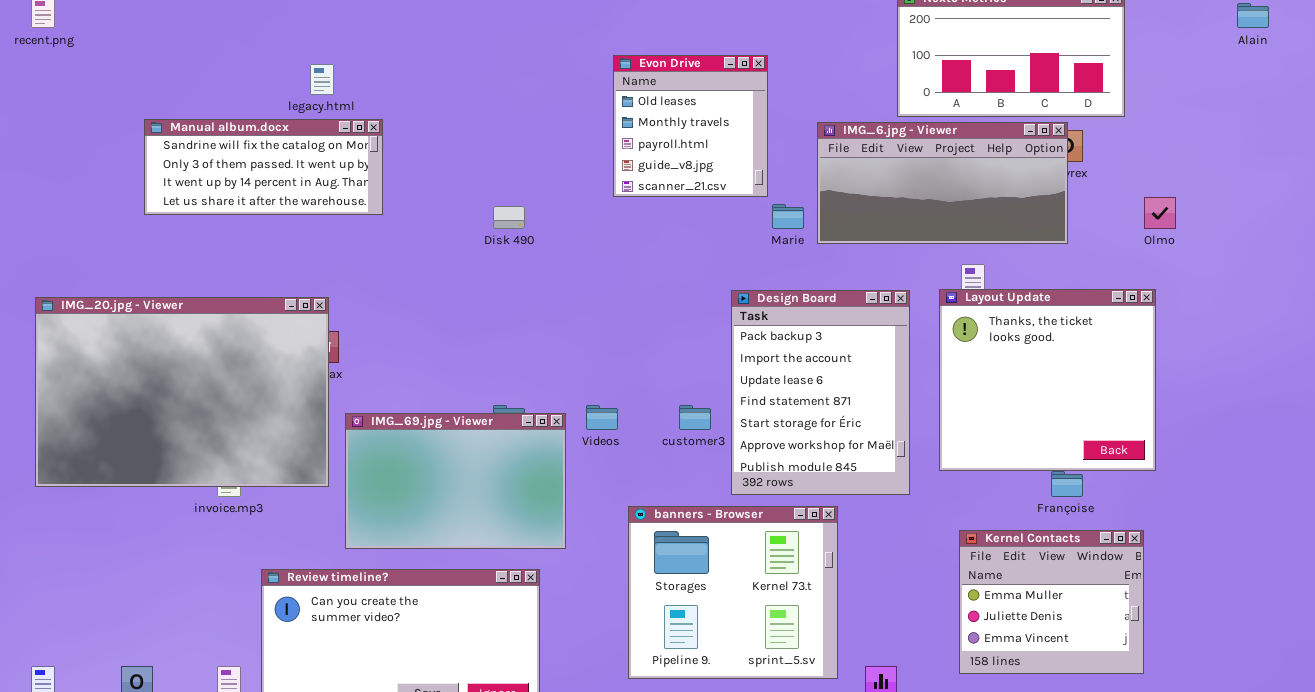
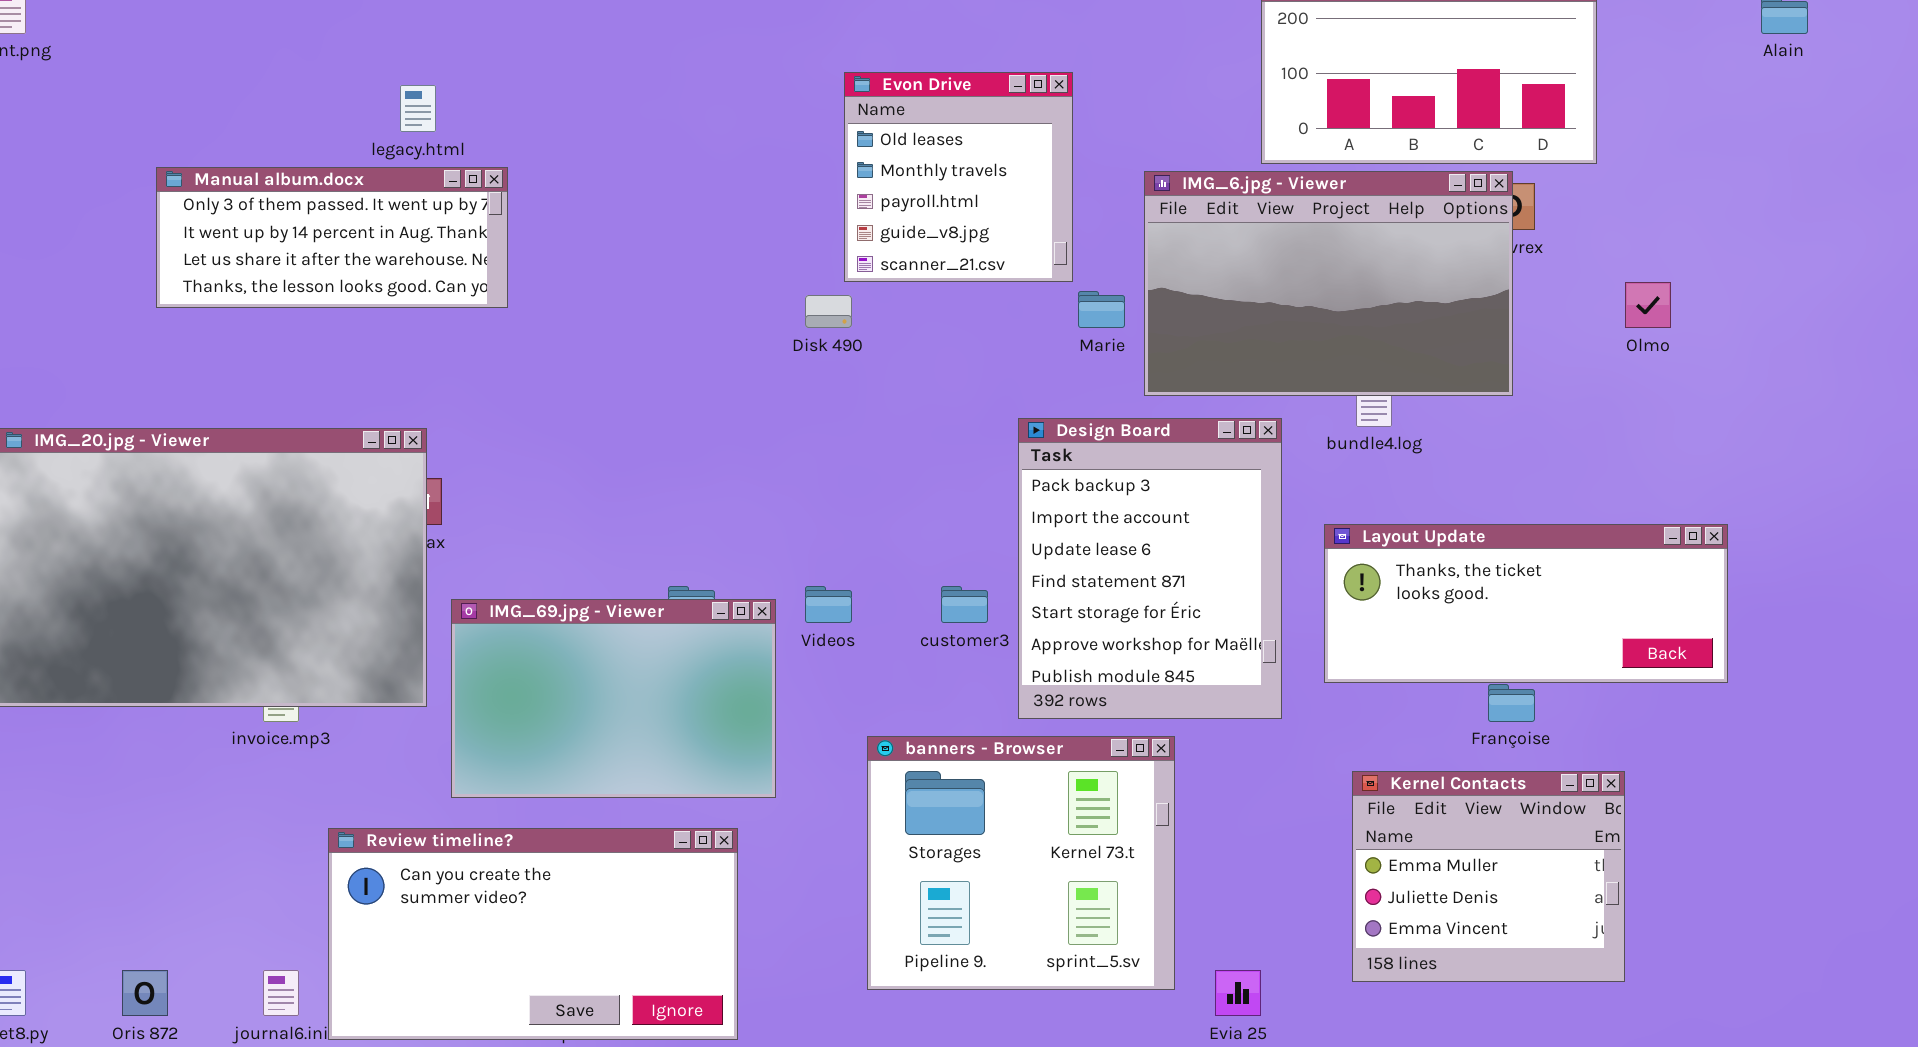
Manual album.docx: [144,119,383,215] -> [156,167,508,308], scrolled down 1 row
IMG_6.jpg - Viewer: [817,122,1068,244] -> [1144,171,1513,396], resized
Disk 490: [493,206,525,229] -> [805,295,852,328], moved
Layout Update: [939,289,1156,471] -> [1324,524,1728,683], resized

